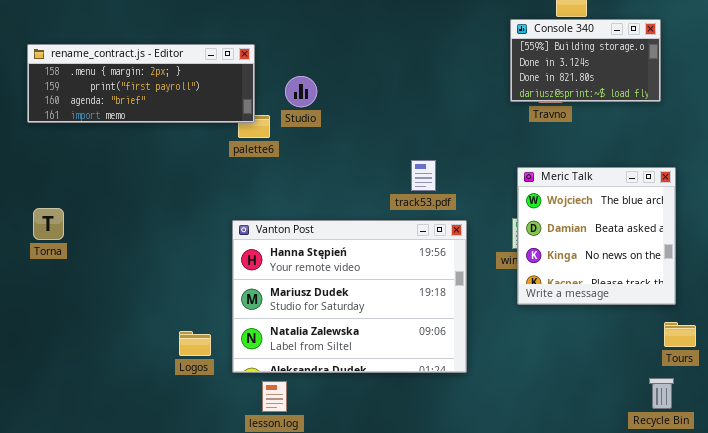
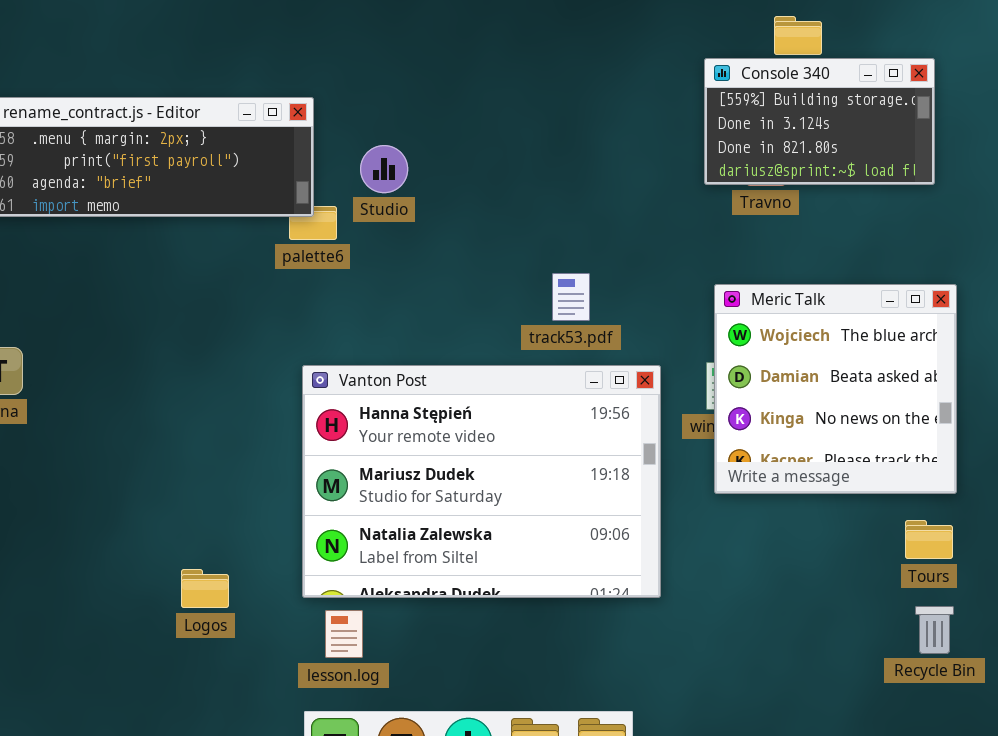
Vanton Post: [232,220,467,373] -> [302,365,661,598], moved
Tours: [664,322,696,347] -> [905,520,953,559], moved
Logos: [179,331,211,356] -> [181,569,229,608], moved

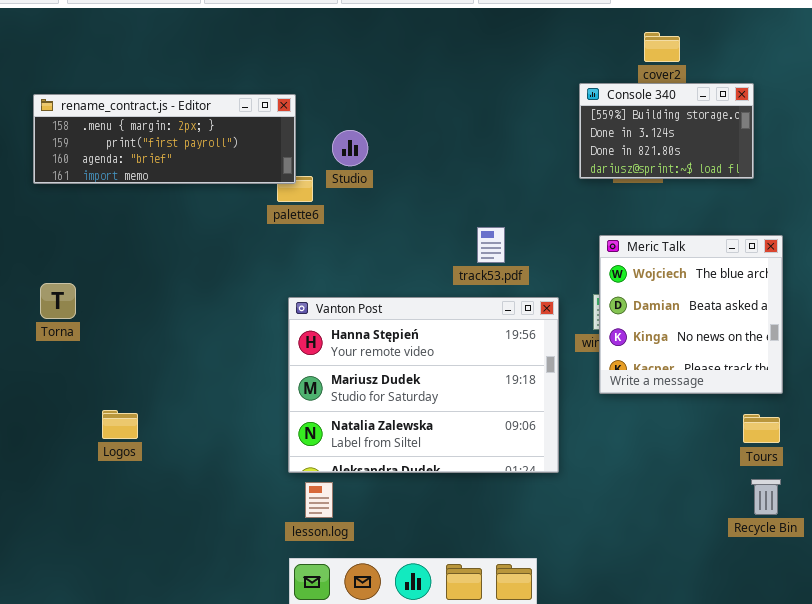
Console 340: [704,58,935,185] -> [579,83,754,179], moved
Logos: [181,569,229,608] -> [102,410,138,439], moved

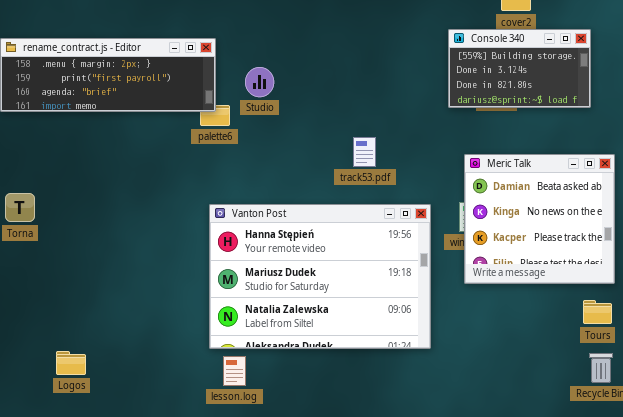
track53.pdf: [477,227,505,263] -> [353,137,376,167], moved
Meric Talk: [599,235,783,394] -> [464,154,615,284], scrolled down 1 row
Logos: [102,410,138,439] -> [56,351,86,375], moved

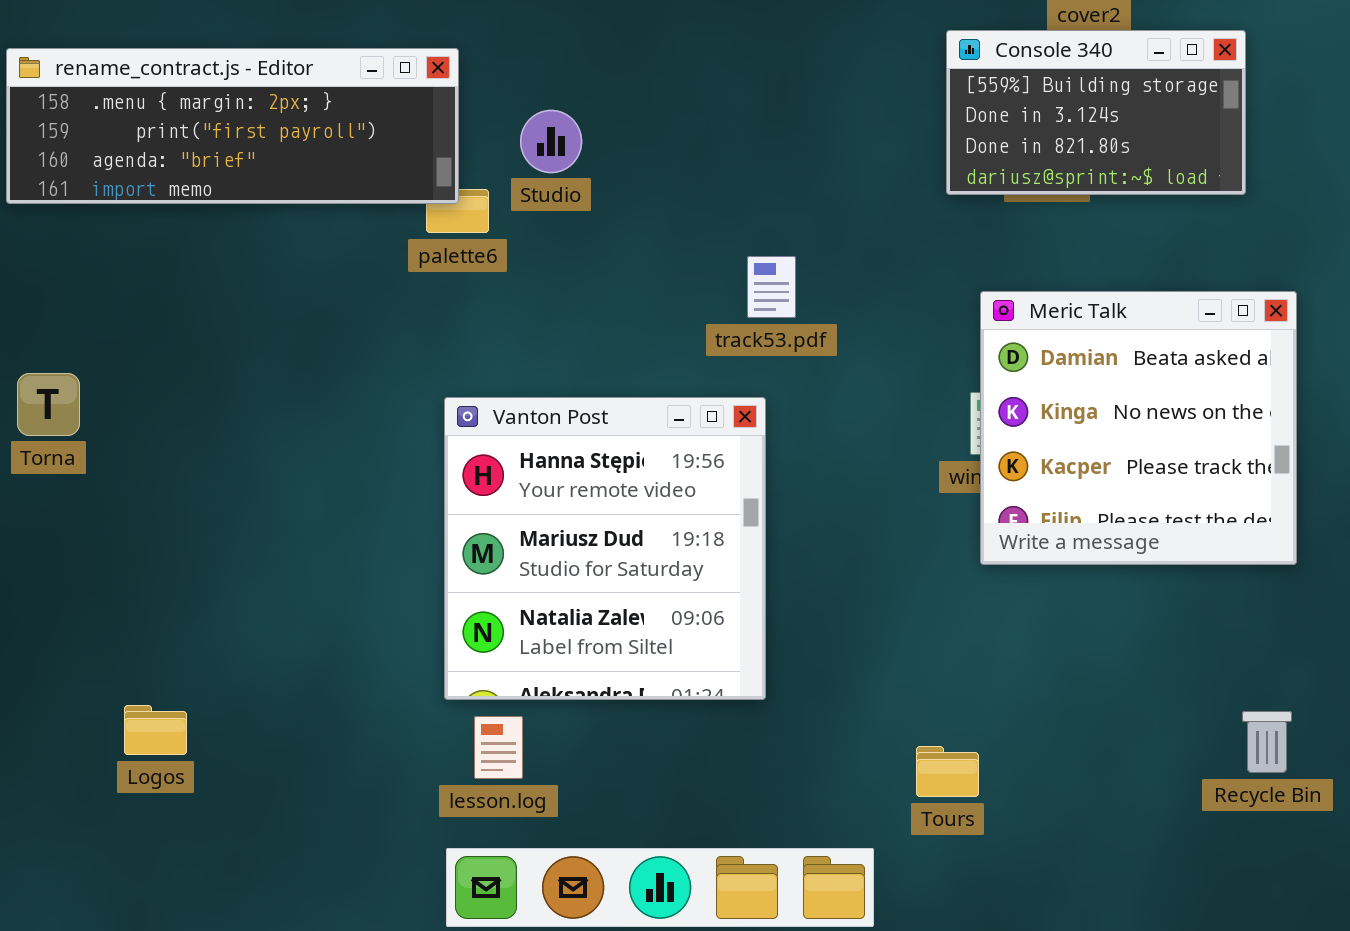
Vanton Post: [209,204,431,349] -> [444,397,766,700], resized
Tours: [583,300,612,324] -> [916,746,979,797], moved

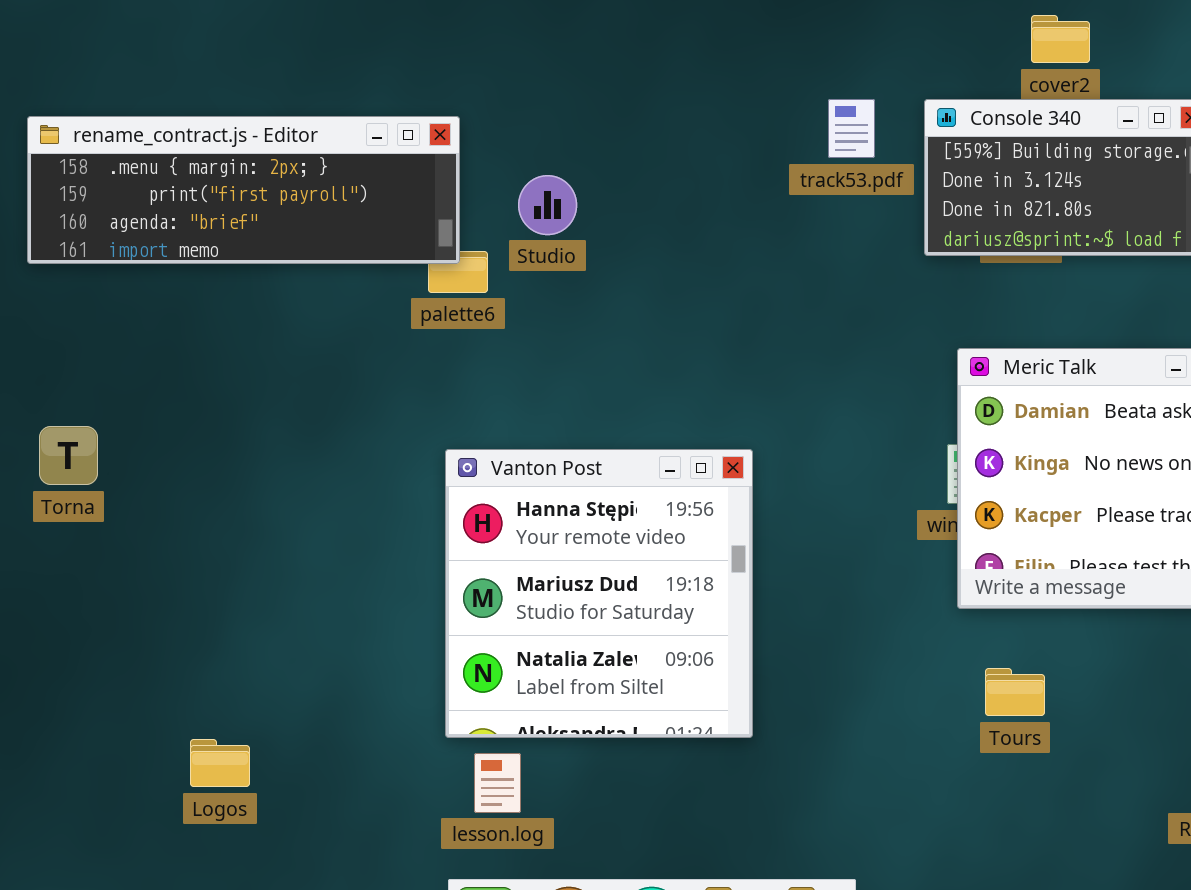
track53.pdf: [747,256,796,318] -> [828,99,875,158], moved
Logos: [124,705,187,755] -> [190,739,250,787], moved
Tours: [916,746,979,797] -> [985,668,1045,716], moved

